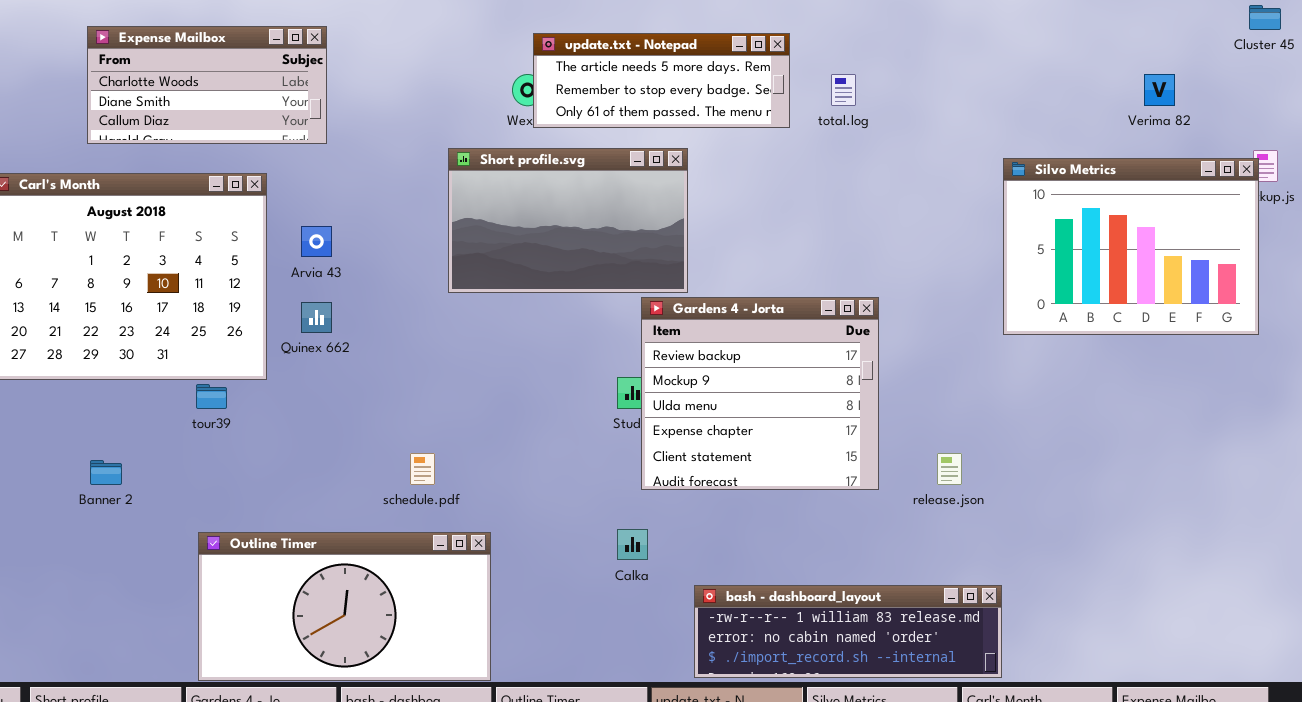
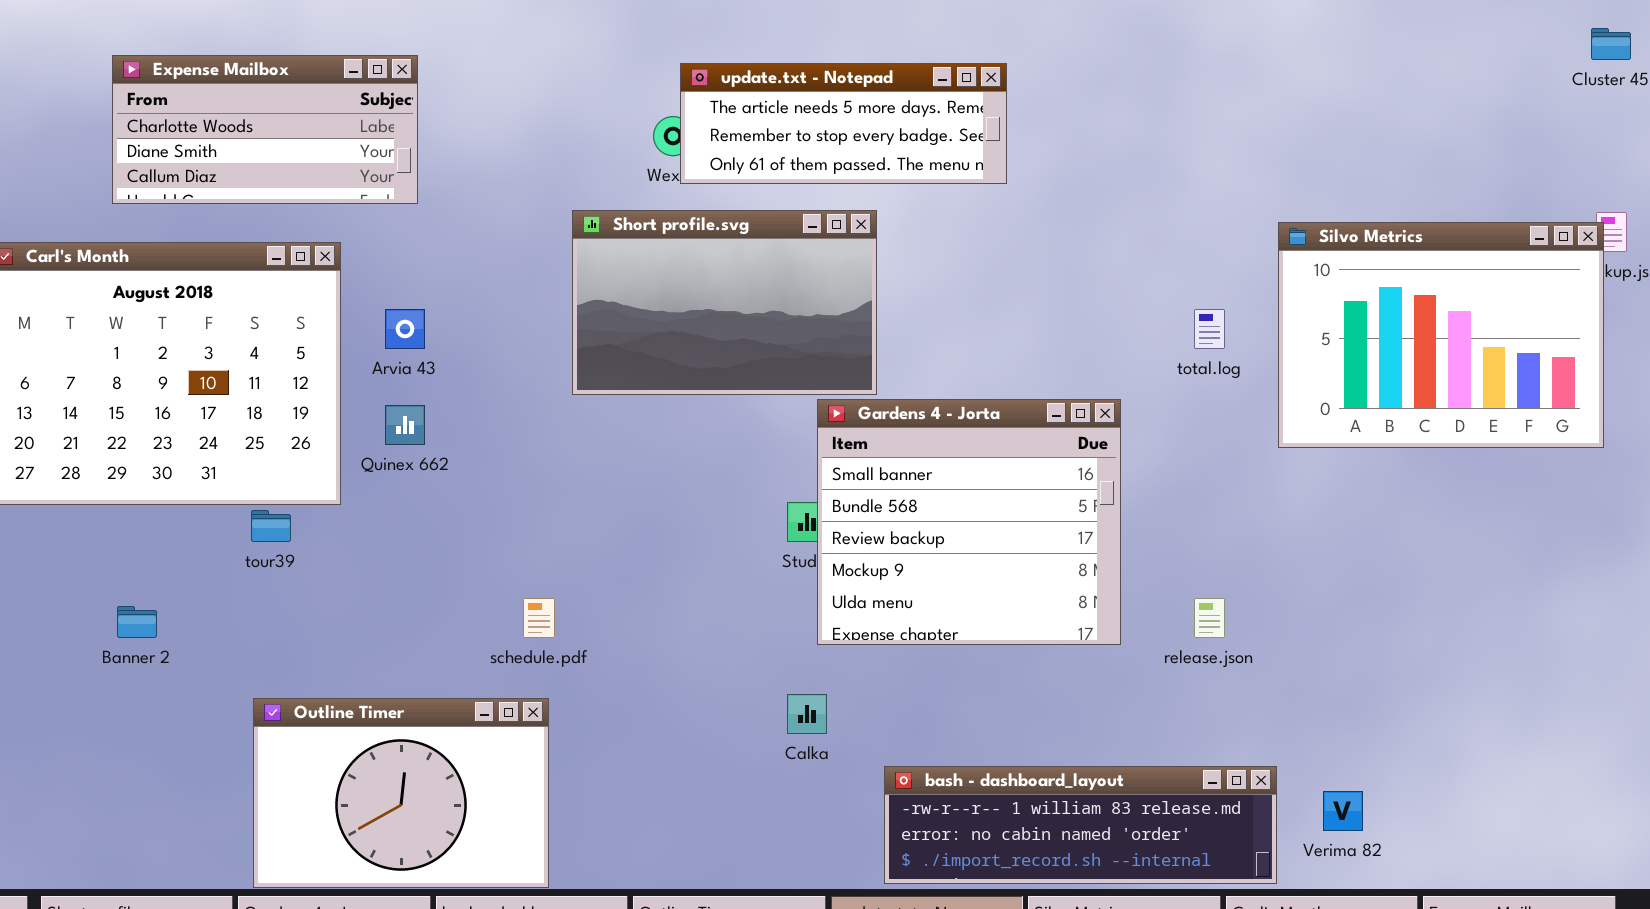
total.log: [831,74,856,106] -> [1194,309,1225,349], moved
Verima 82: [1144,74,1175,106] -> [1323,791,1363,831], moved
Gardens 4 - Jorta: [641,297,879,490] -> [817,399,1121,645], scrolled up 2 rows
Outline Timer: [198,532,491,681] -> [253,698,549,888], resized

